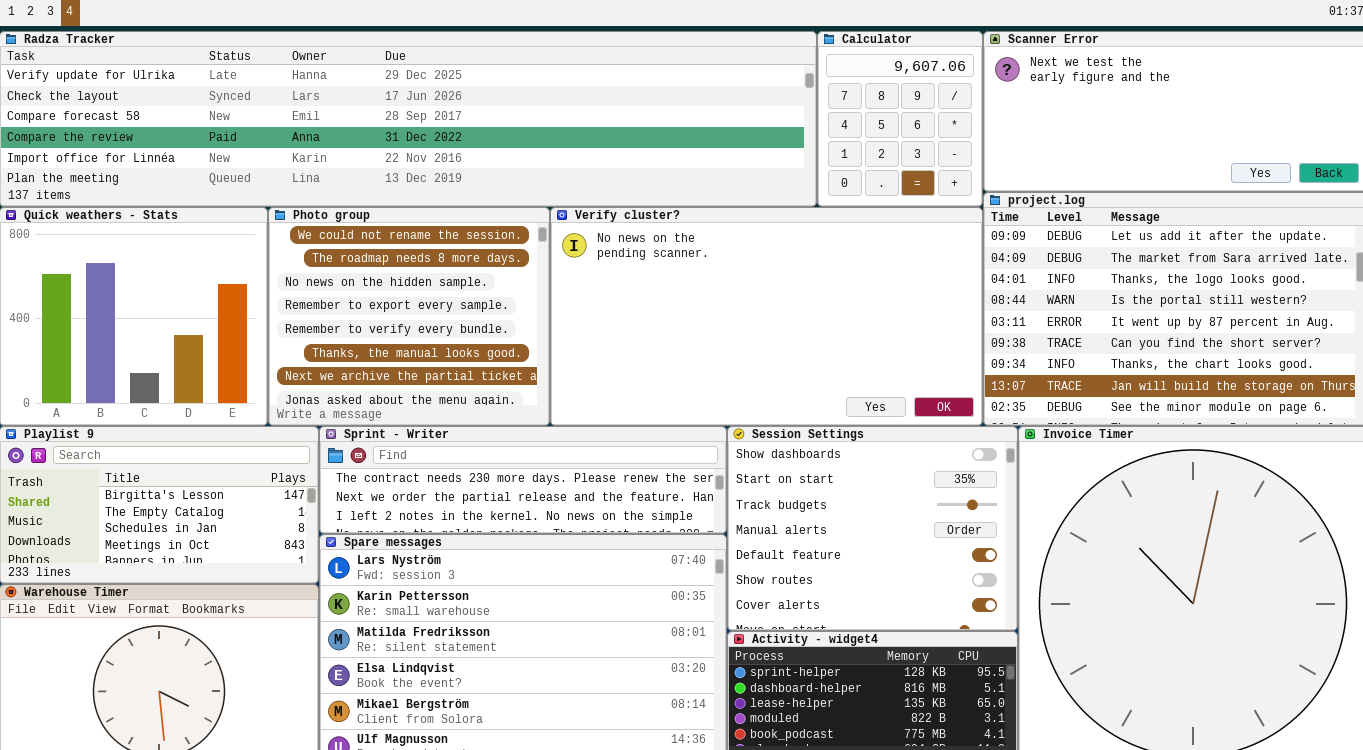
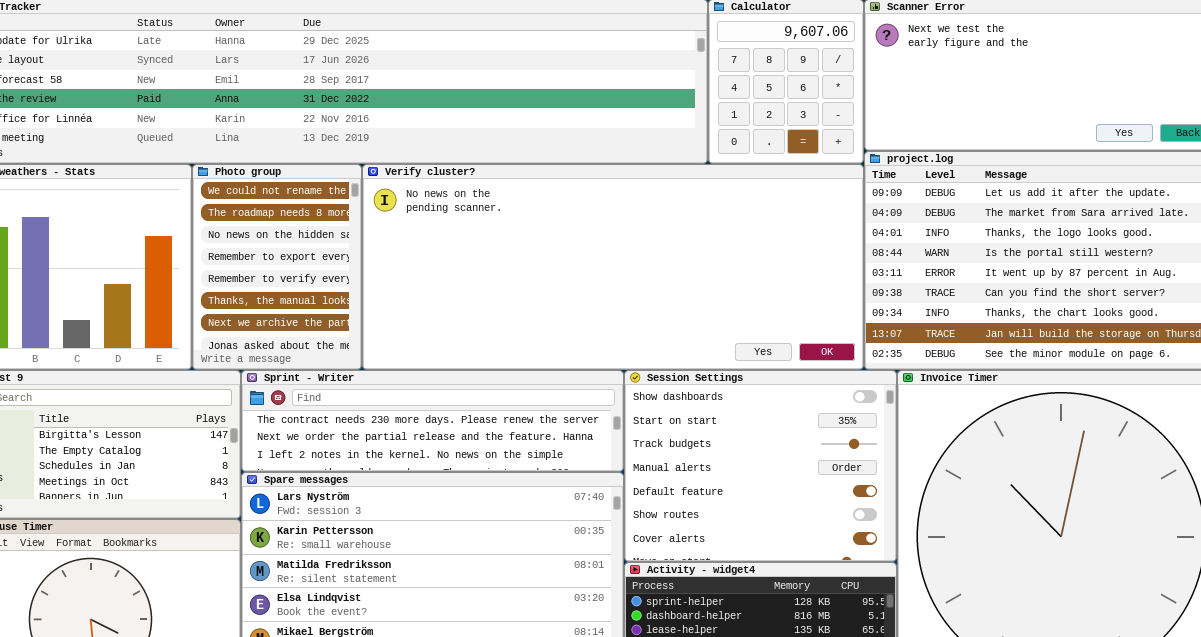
Photo group: [268,207,550,426] -> [192,164,362,370], resized
Verify cluster?: [550,207,983,426] -> [362,164,864,370], resized

